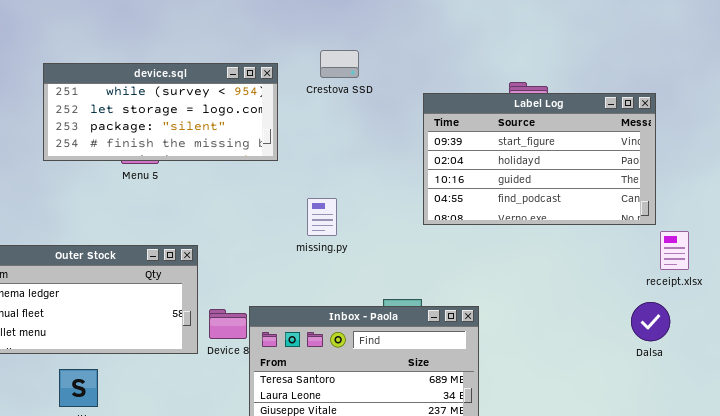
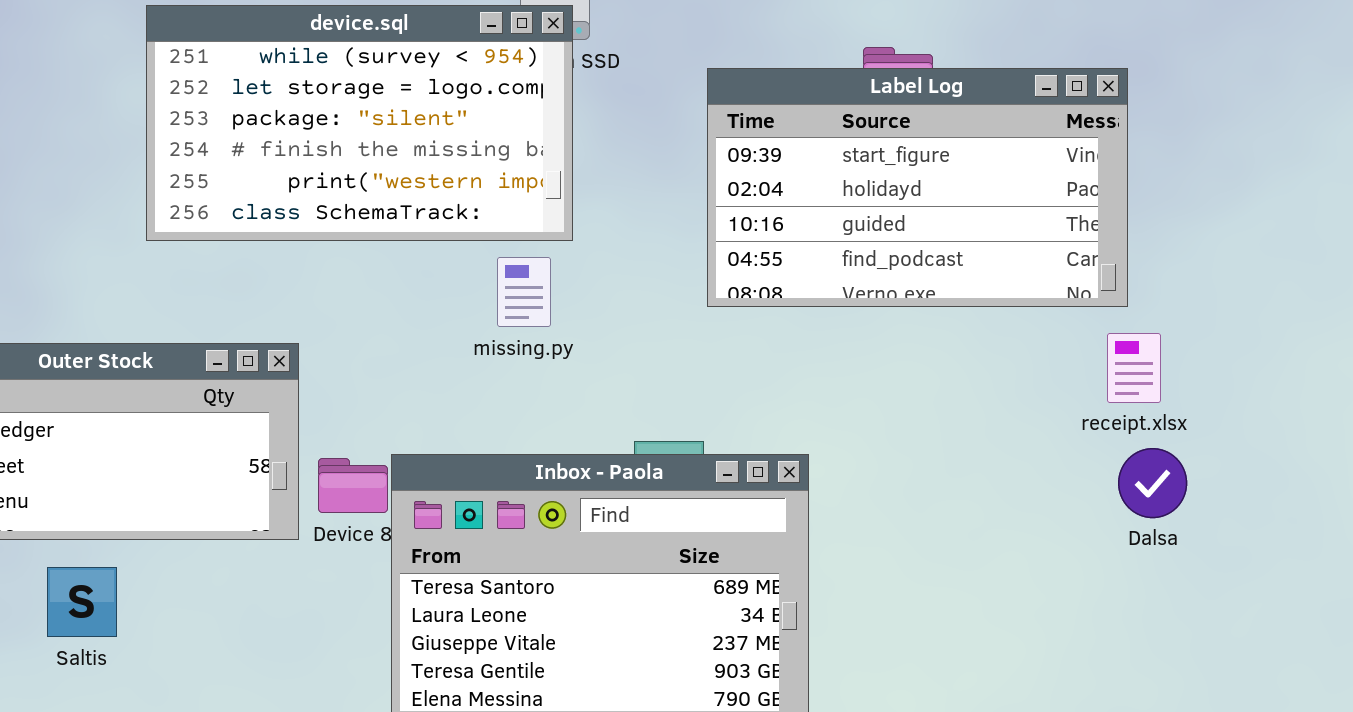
device.sql: [43,63,278,161] -> [146,5,573,241], moved, resized
receipt.xlsx: [660,231,689,270] -> [1107,333,1161,403], moved
Dalsa: [631,302,670,341] -> [1118,448,1187,518], moved

